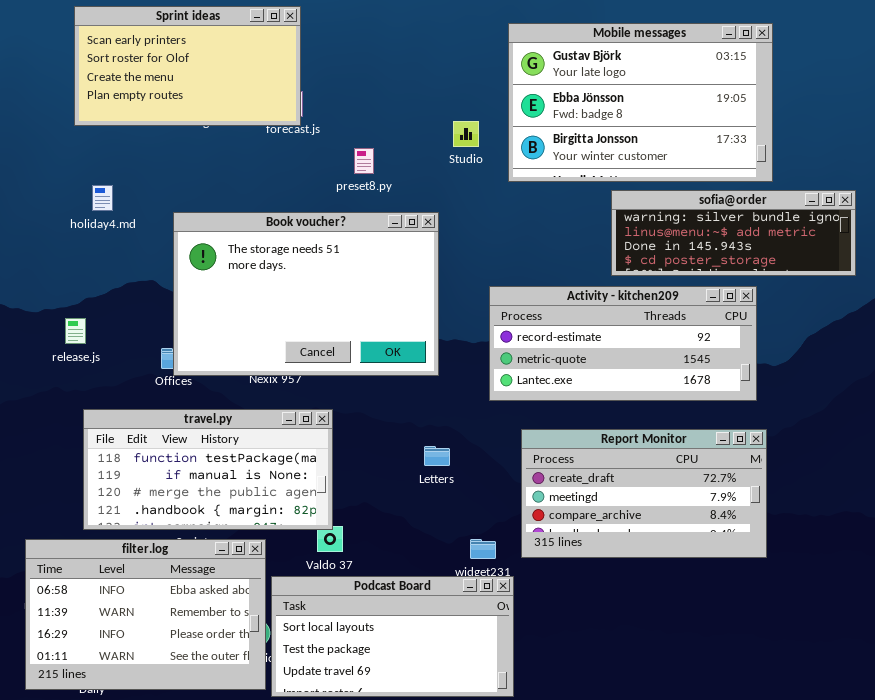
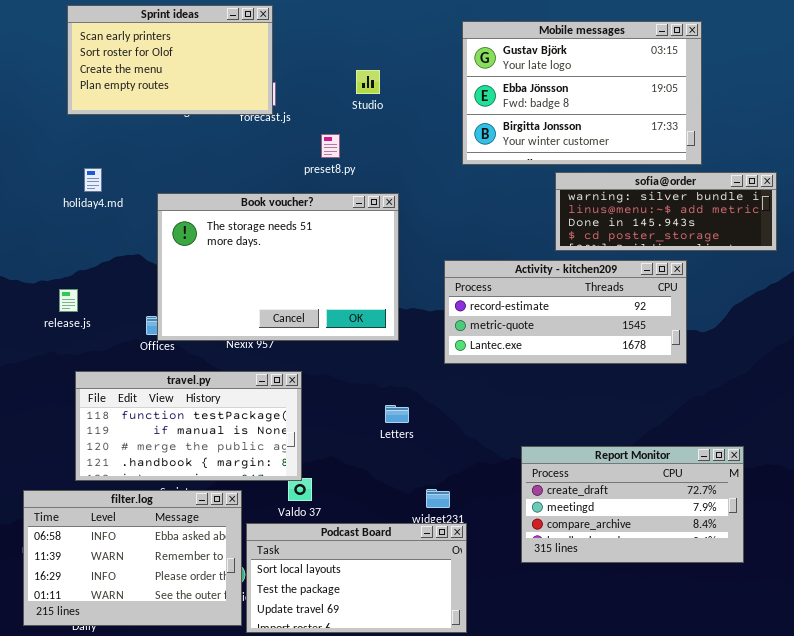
Studio: [453,121,479,147] -> [356,70,380,94], moved
Report Monitor: [521,429,767,558] -> [521,446,744,563], moved

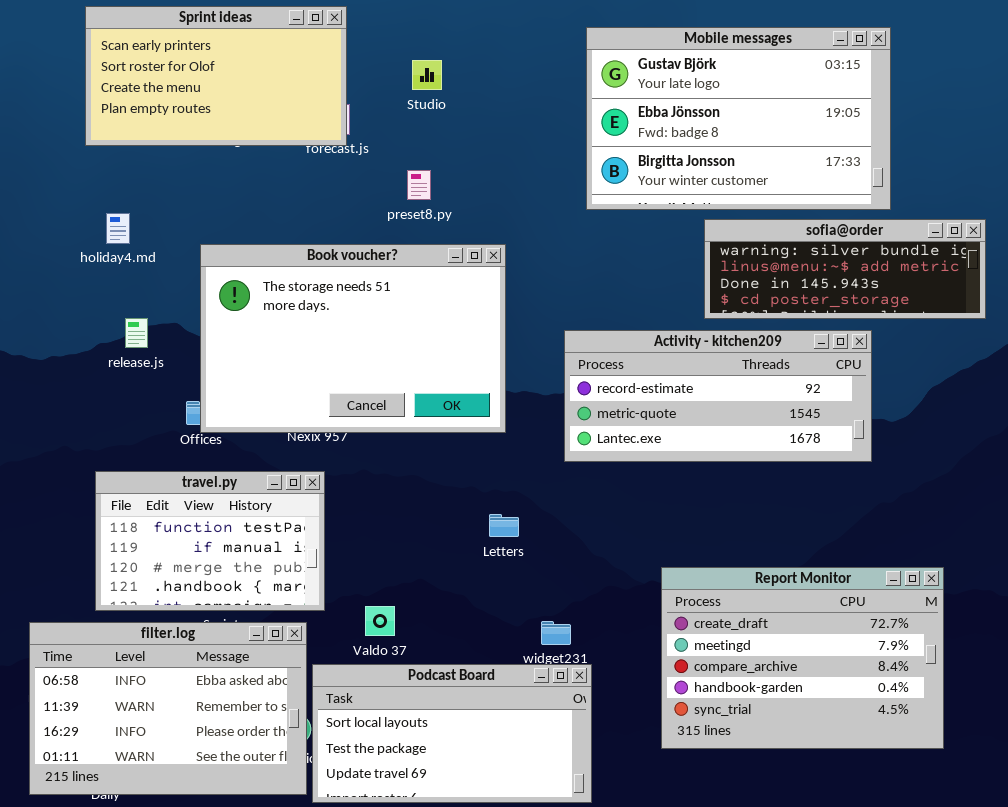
Studio: [356,70,380,94] -> [412,60,442,90], moved
release.js: [59,289,78,312] -> [125,318,148,348], moved
travel.py: [75,371,302,481] -> [95,471,325,611], resized
Report Monitor: [521,446,744,563] -> [661,567,944,749], resized

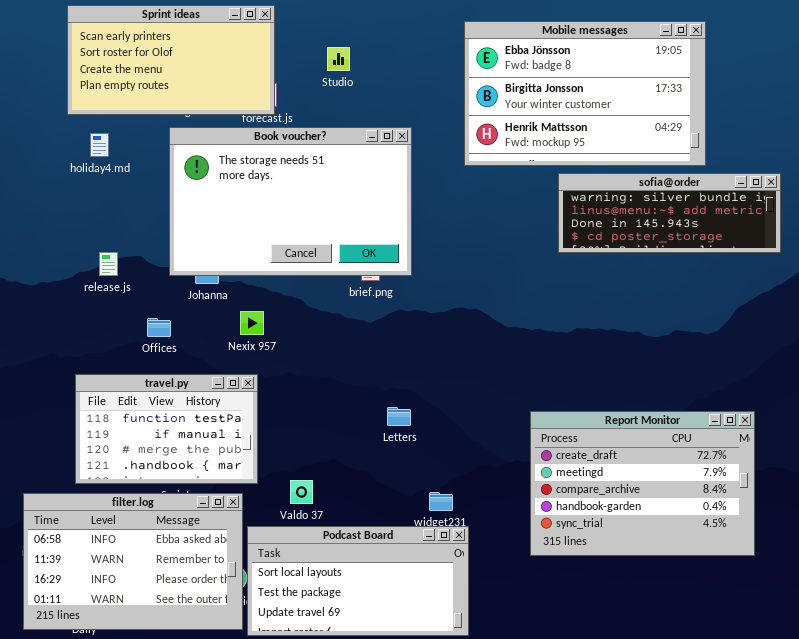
Mobile messages: [586,27,891,210] -> [464,21,706,166], scrolled down 1 row
holiday4.md: [106,213,130,244] -> [90,133,109,157], moved
Book voucher?: [200,244,506,433] -> [169,127,412,276], moved
Activity - kitchen209: [564,330,872,462] -> none, closed
Report Monitor: [661,567,944,749] -> [530,411,755,556], moved

